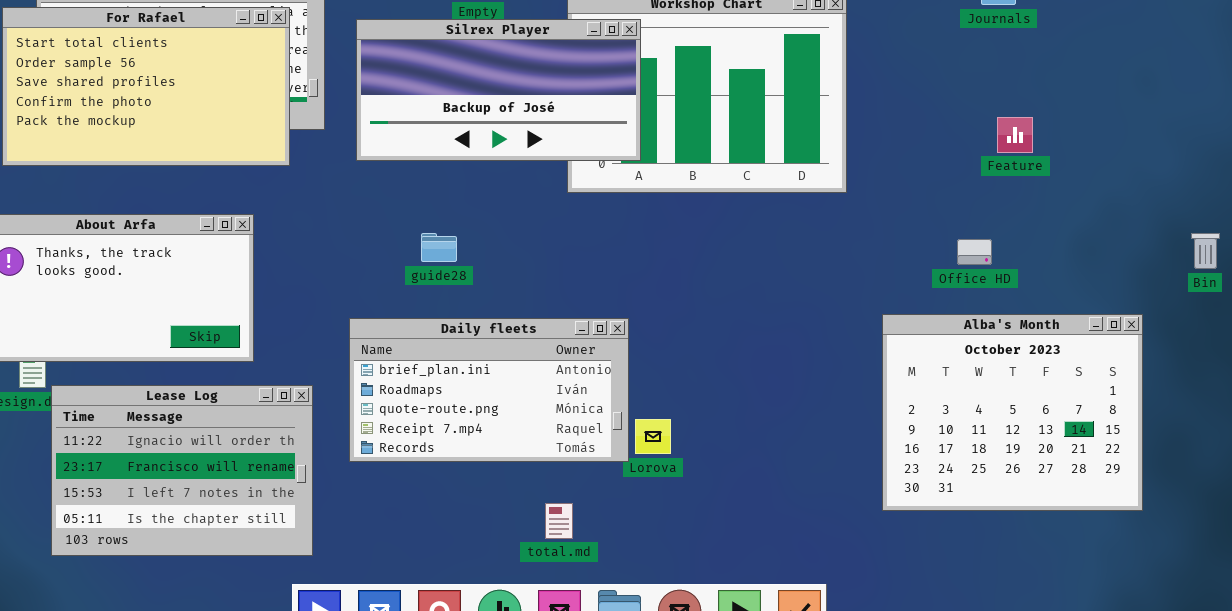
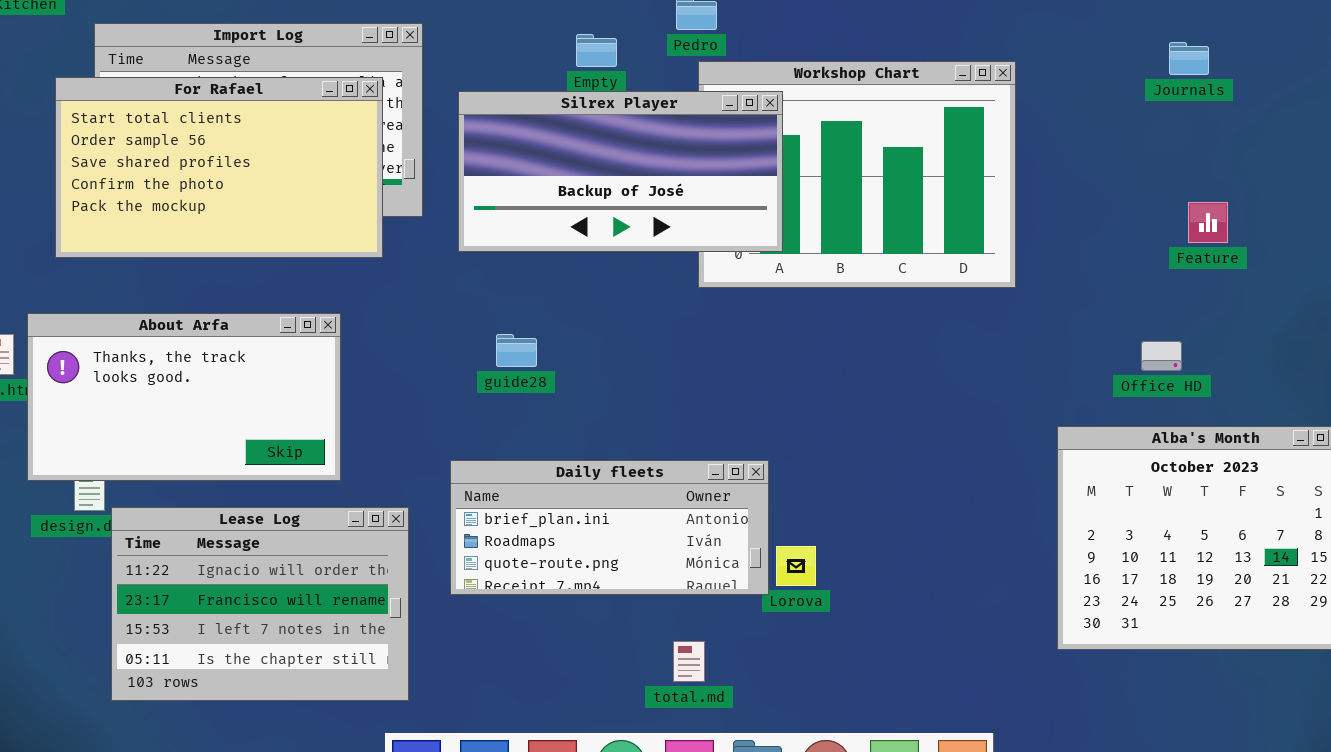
guide28: [421,233,457,262] -> [496,334,537,367], moved
Daily fleets: [349,318,629,462] -> [450,460,769,595], resized

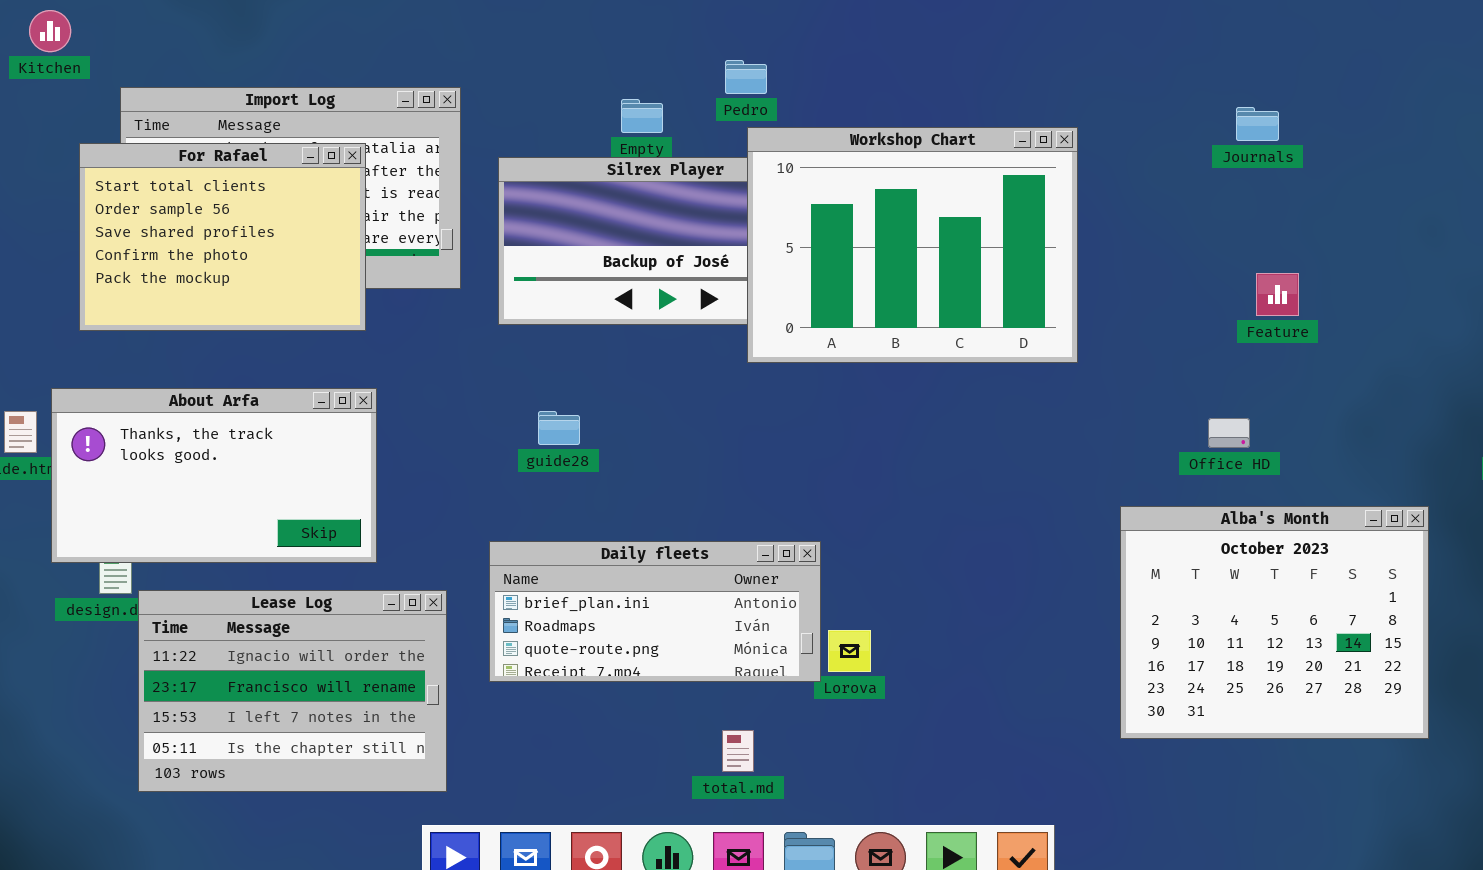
Workshop Chart: [698,61,1016,288] -> [747,127,1078,363], raised
For Rafael: [55,77,383,258] -> [79,143,366,331], resized

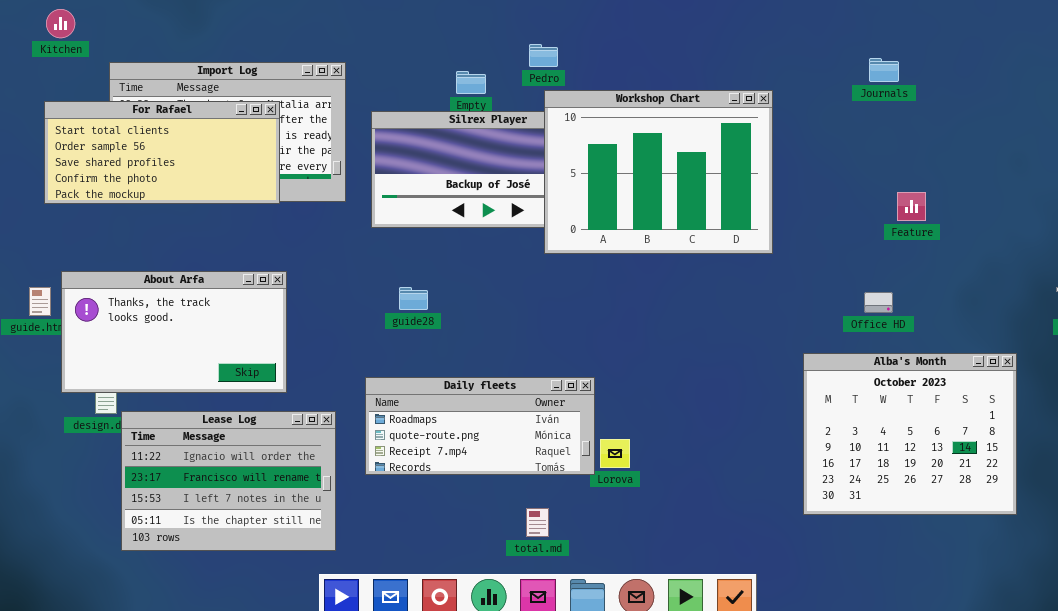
Journals: [1236,107,1279,141] -> [869,58,899,82], moved
For Rafael: [79,143,366,331] -> [44,101,280,204], resized
Daily fleets: [489,541,821,682] -> [365,377,595,475], scrolled down 1 row

